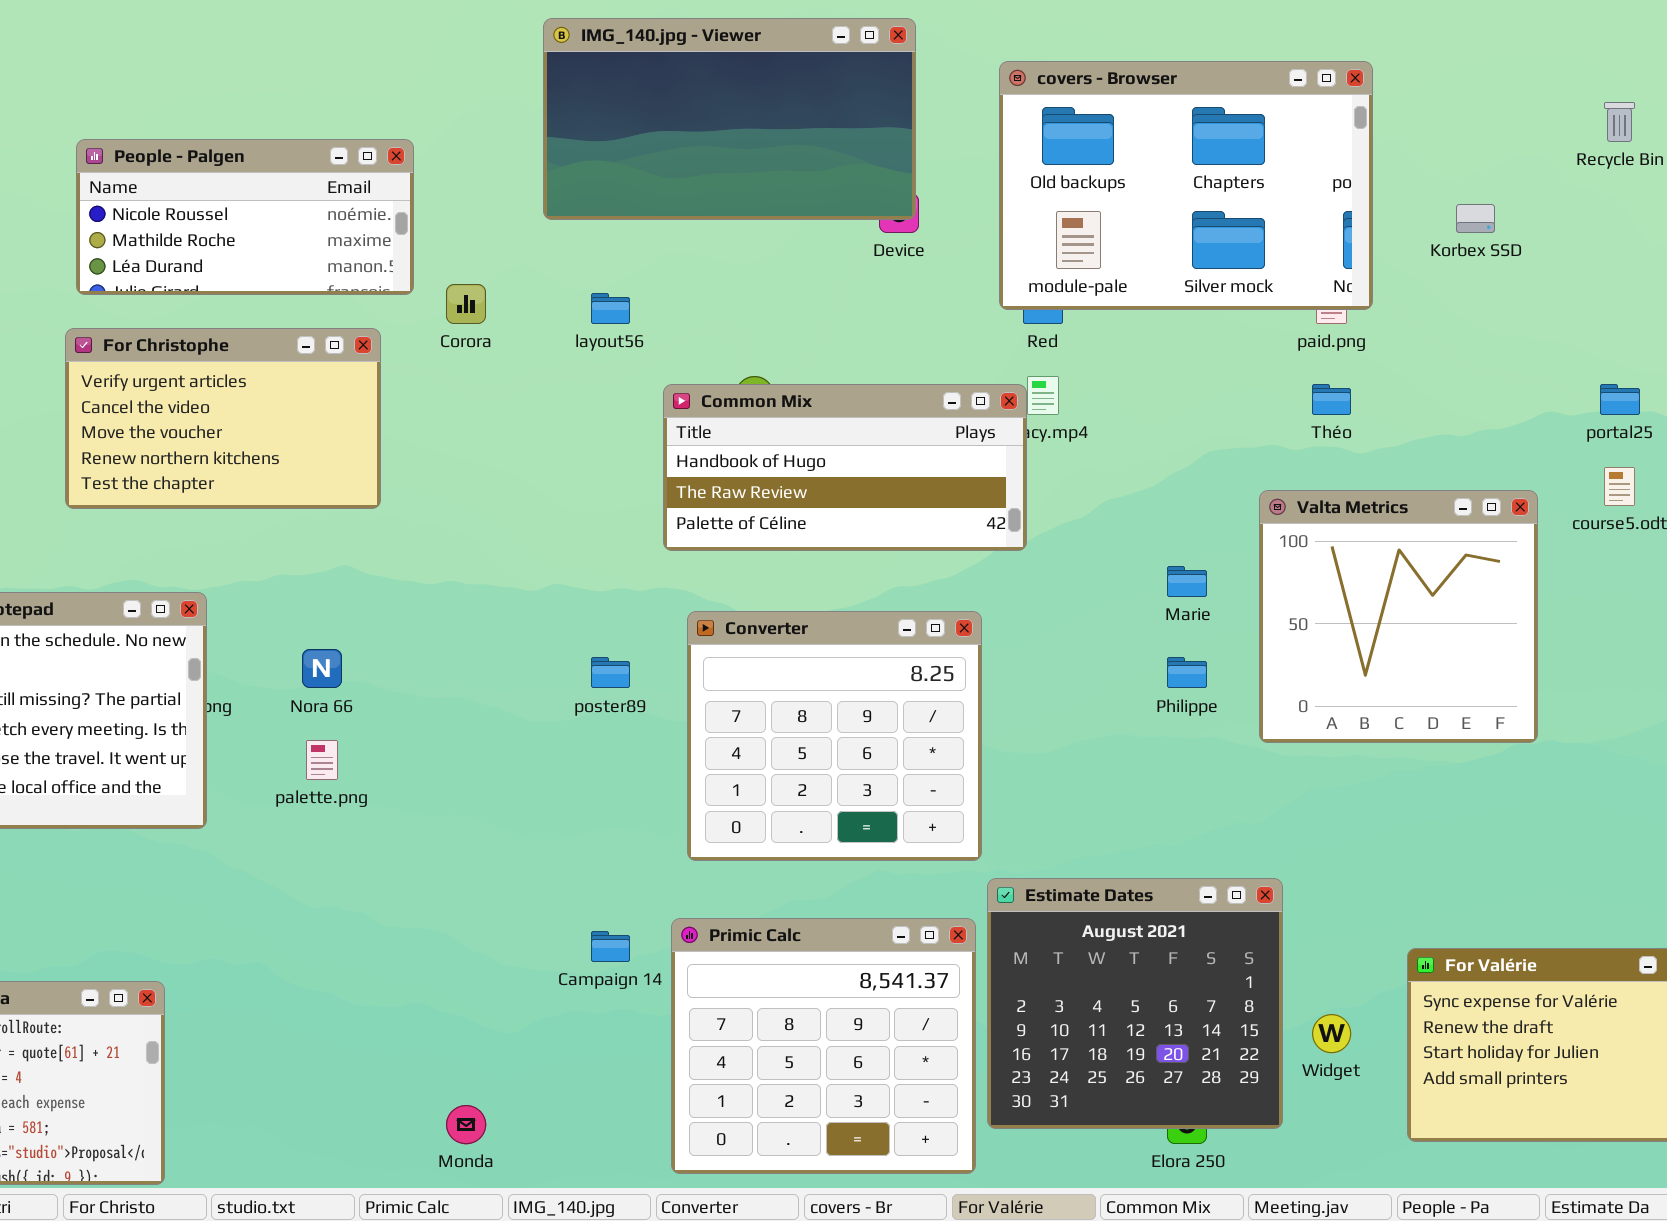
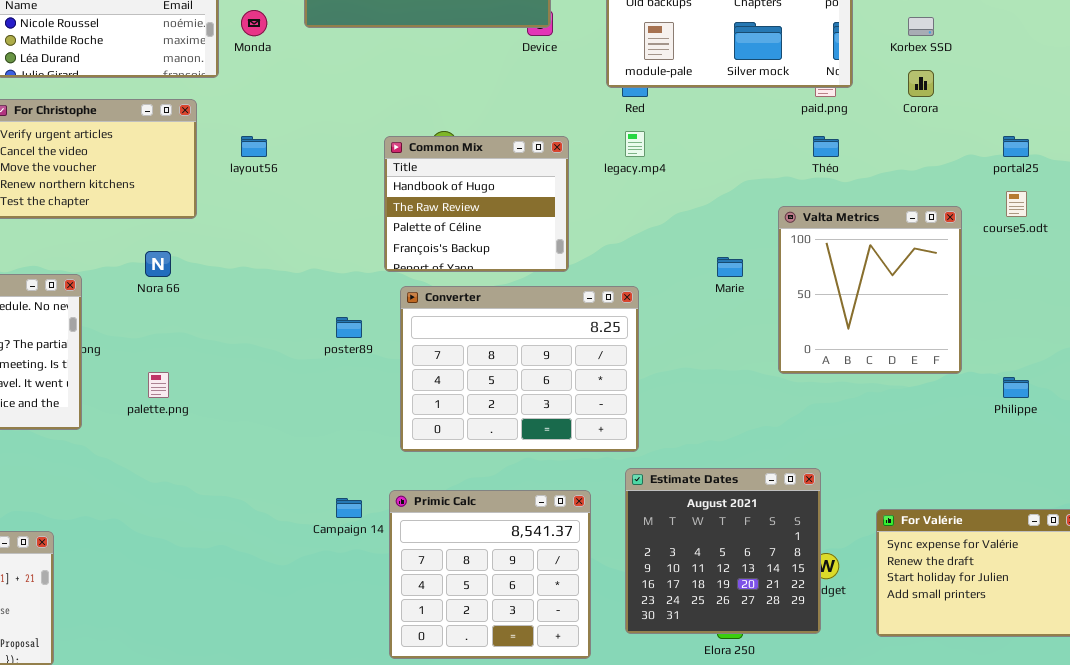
Corora: [446,284,486,324] -> [908,70,934,97], moved
layout56: [591,293,630,324] -> [241,136,267,157], moved
Common Mix: [663,384,1027,551] -> [384,136,569,272], resized
Converter: [687,611,982,861] -> [400,286,639,452], resized
Nora 66: [302,649,342,688] -> [145,251,171,277], moved
Philippe: [1167,657,1207,688] -> [1003,377,1029,398], moved
Estimate Dates: [987,878,1283,1129] -> [625,468,821,634], moved
Monda: [446,1105,486,1144] -> [241,10,267,36], moved

